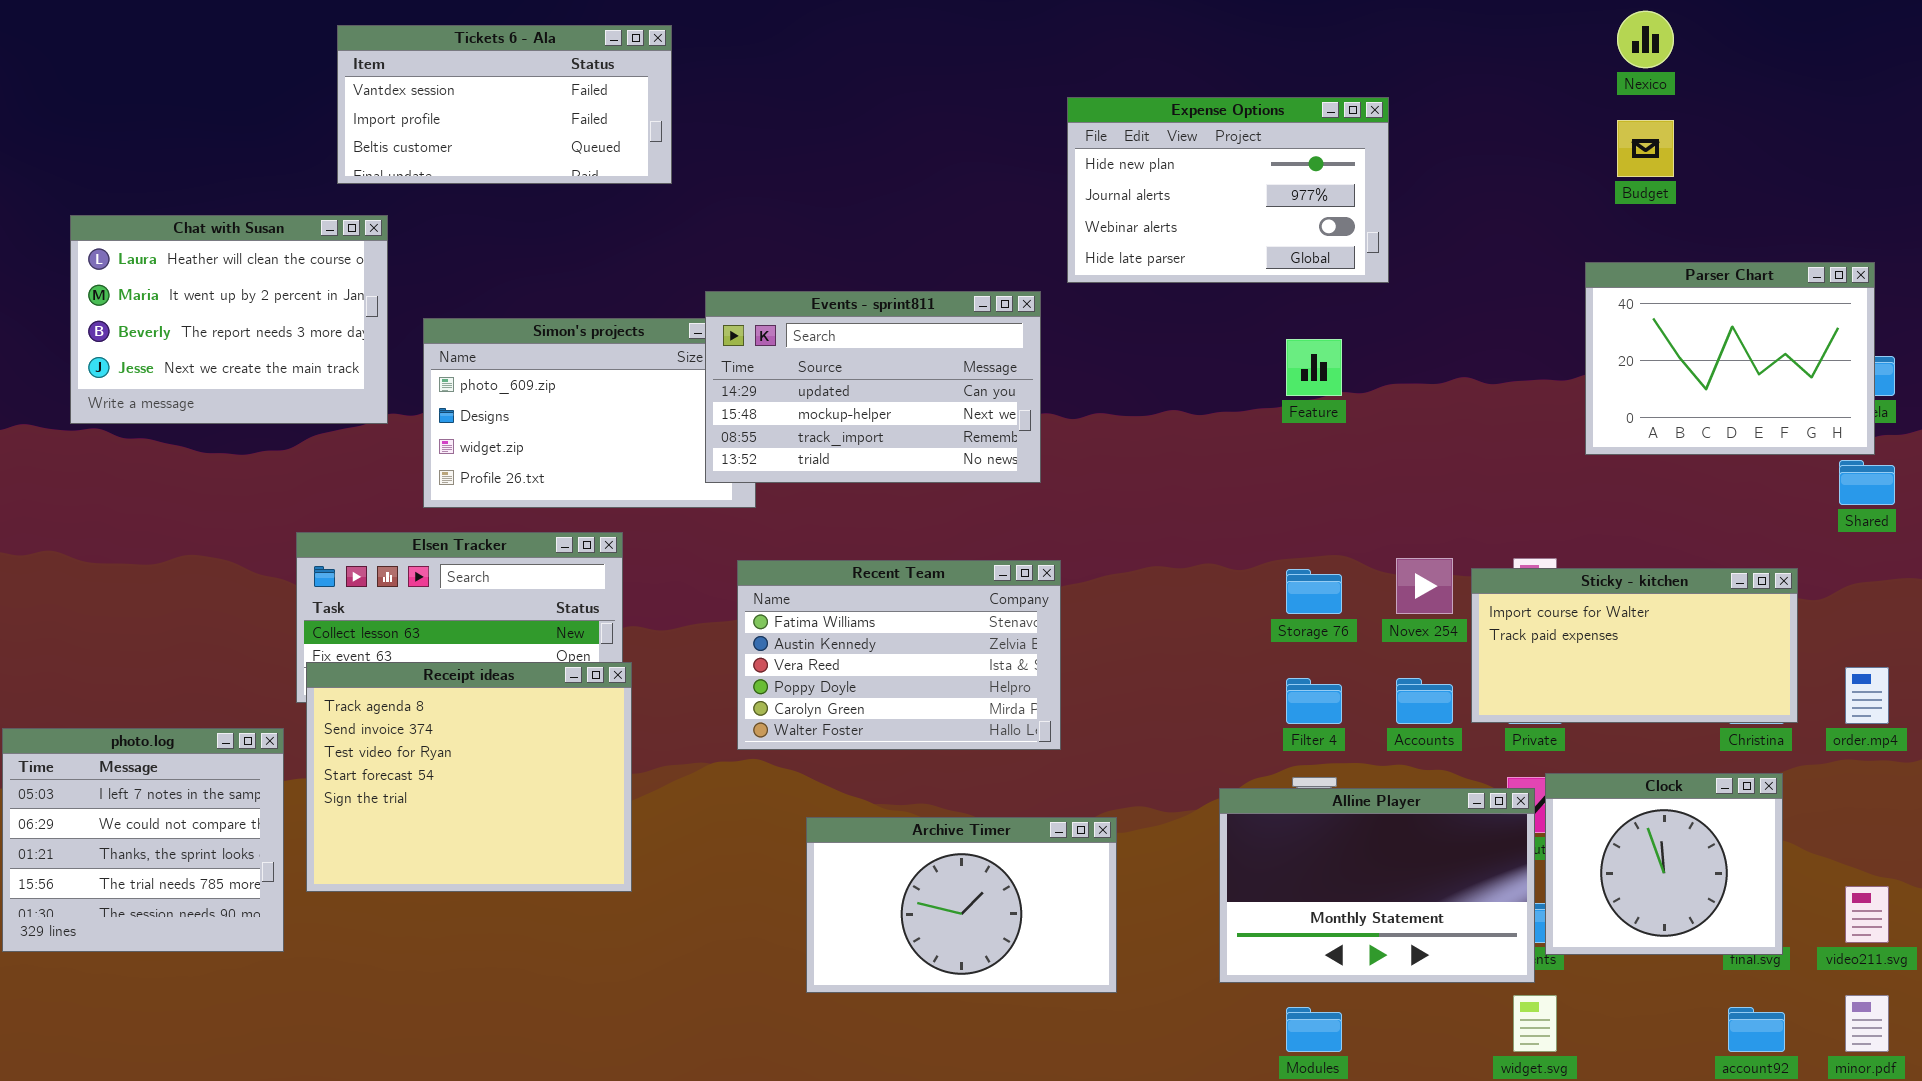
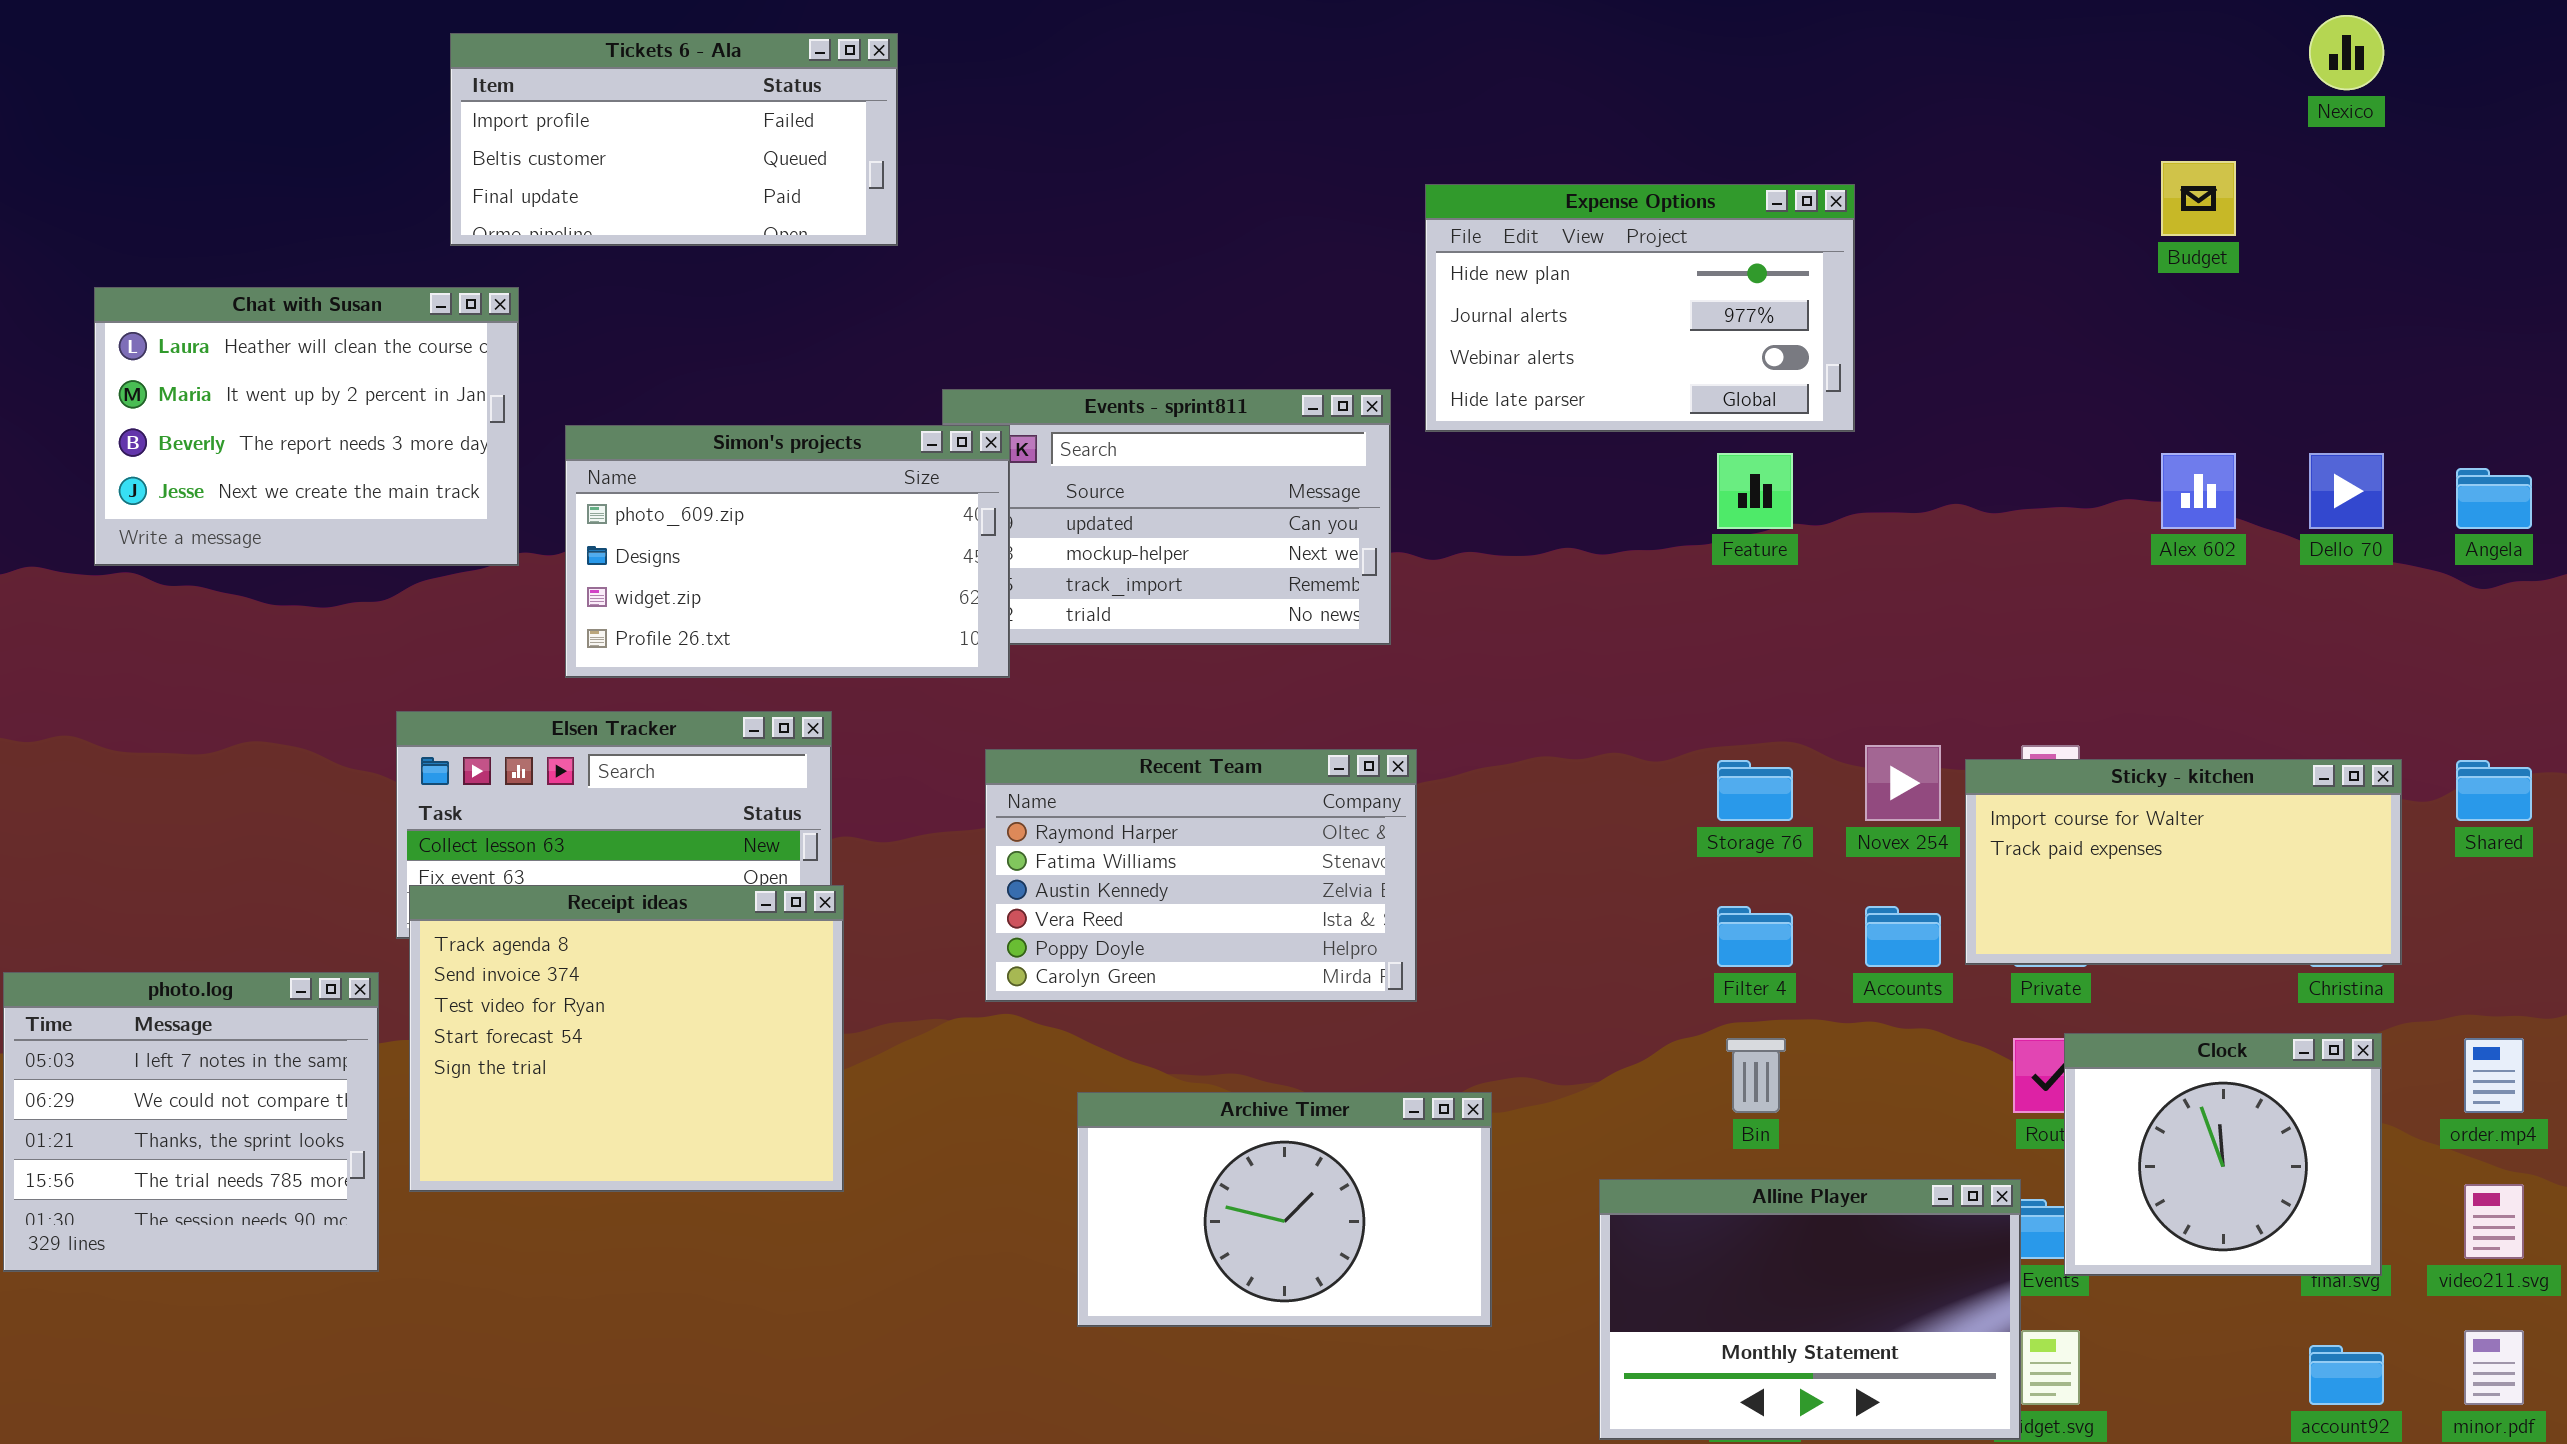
Nexico: [1617,11,1674,68] -> [2309,15,2384,90], moved
Tickets 6 - Ala: [337,25,672,184] -> [450,33,898,246], scrolled down 1 row
Expense Options: [1067,97,1389,283] -> [1425,184,1855,432], moved
Parser Chart: [1585,262,1875,455] -> none, closed
Simon's projects: [423,318,756,508] -> [565,425,1010,678], raised
Shared: [1839,460,1895,505] -> [2456,760,2532,821], moved
Recent Team: [737,560,1061,750] -> [985,749,1417,1002], scrolled up 1 row
order.mp4: [1845,667,1889,724] -> [2464,1038,2524,1113], moved
Alline Player: [1219,788,1535,983] -> [1599,1179,2021,1440], moved

